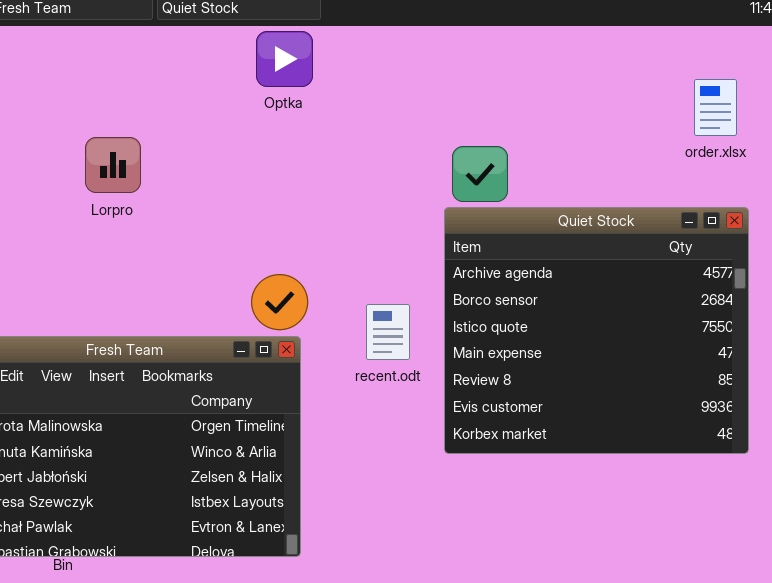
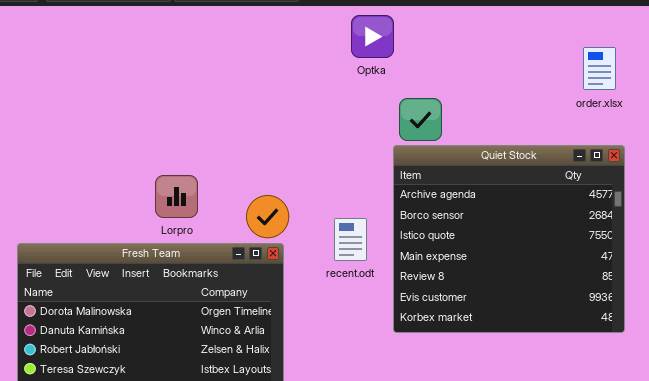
Optka: [256,31,313,87] -> [351,15,394,58], moved
Lorpro: [85,137,141,193] -> [155,175,198,218], moved

